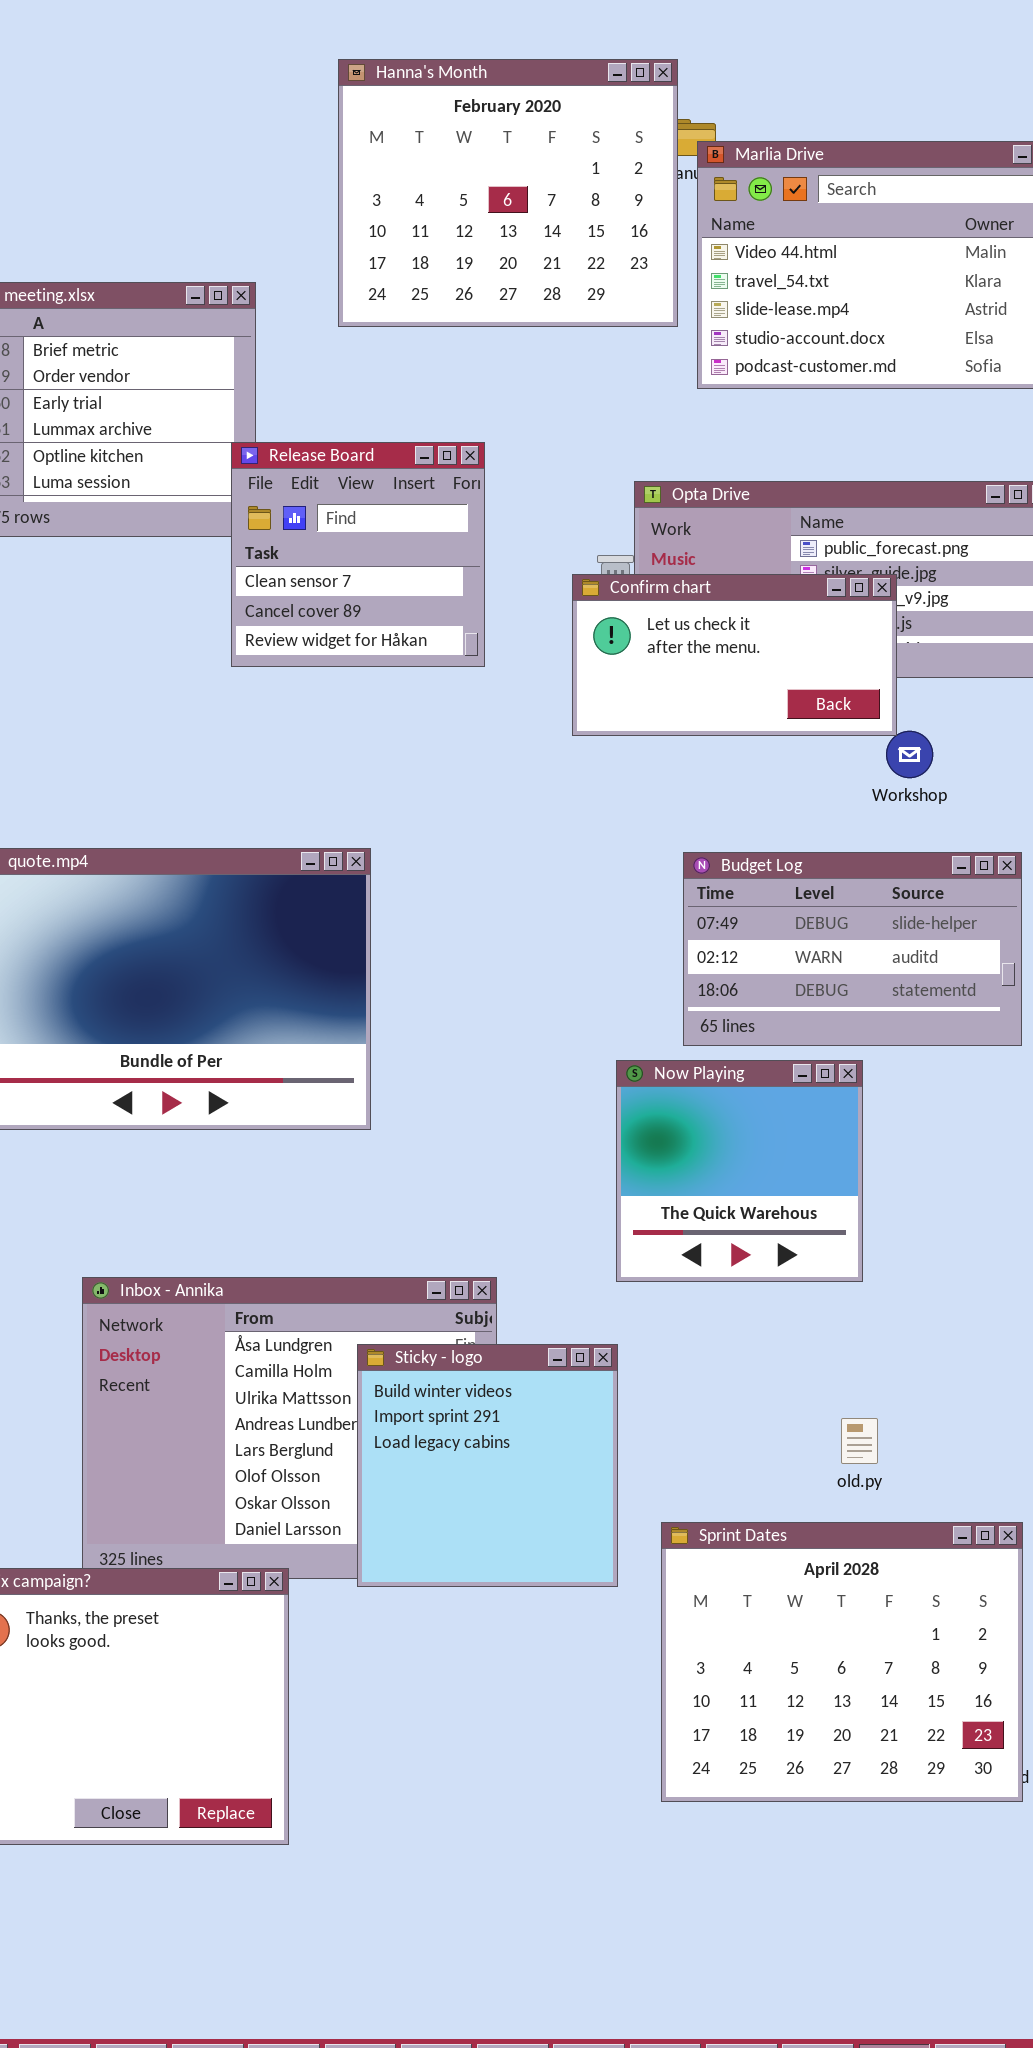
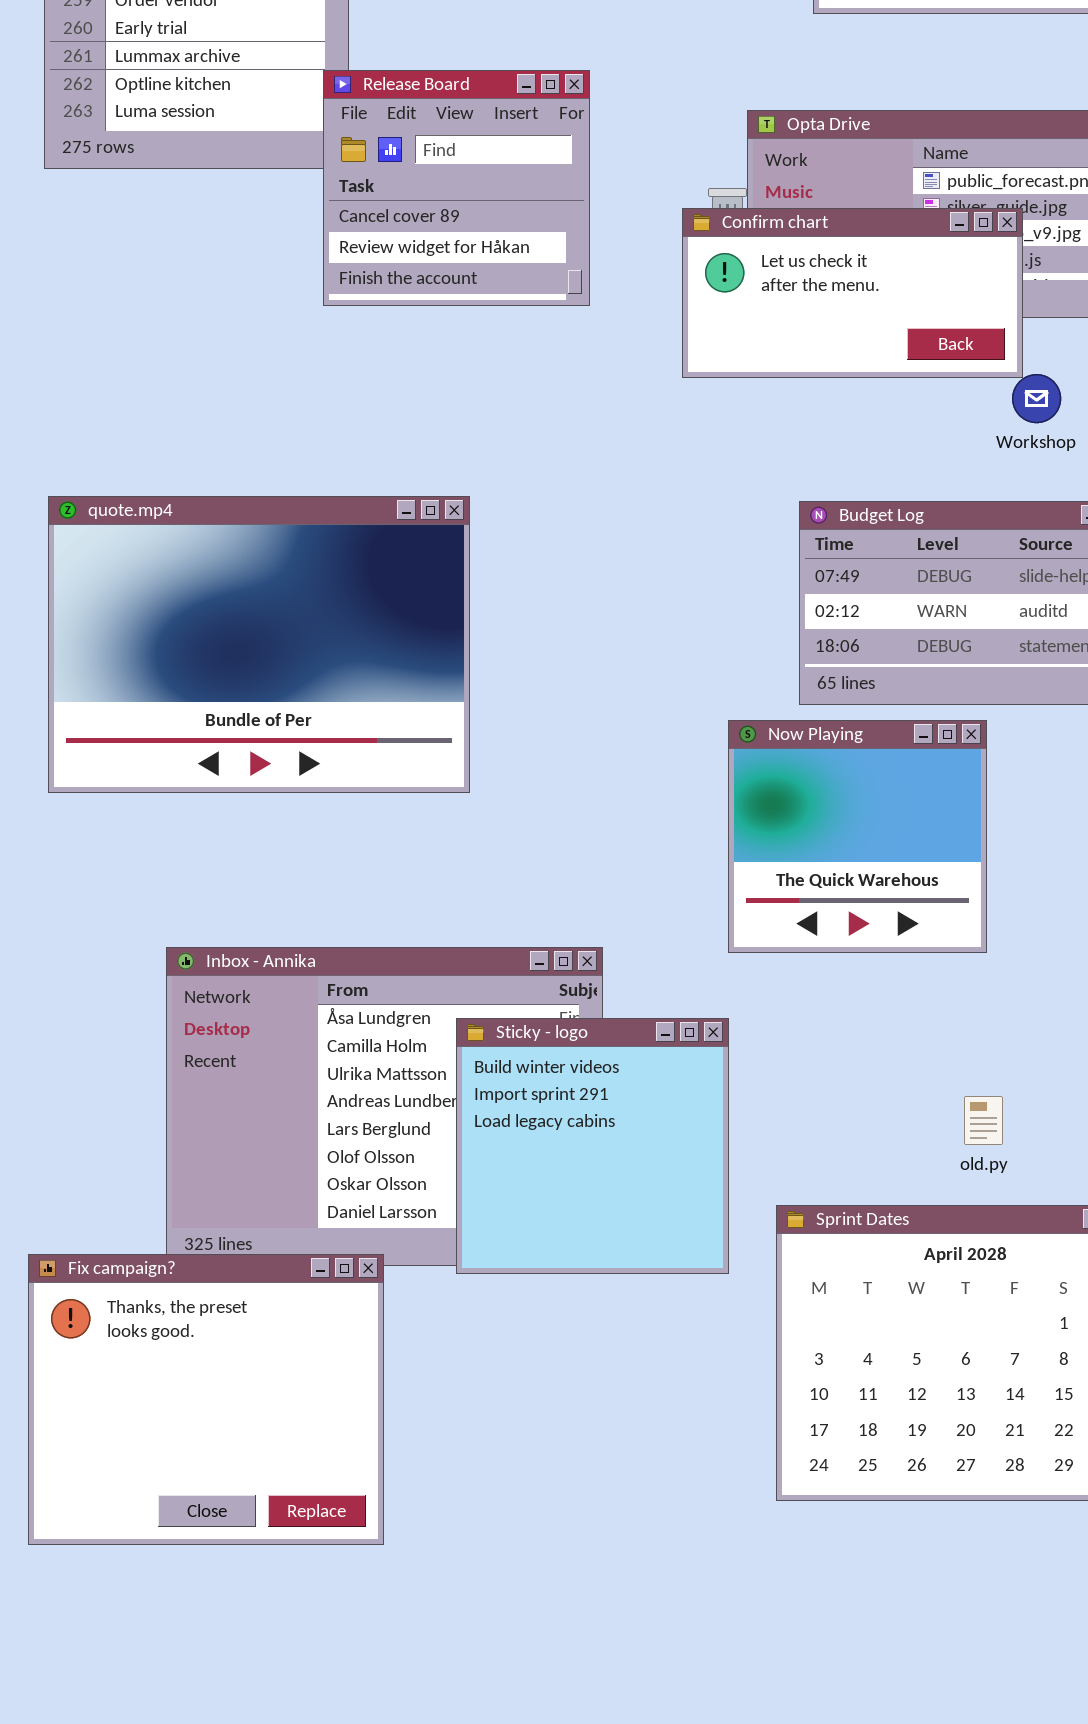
Release Board: [231,442,485,667] -> [323,70,590,306], scrolled down 1 row

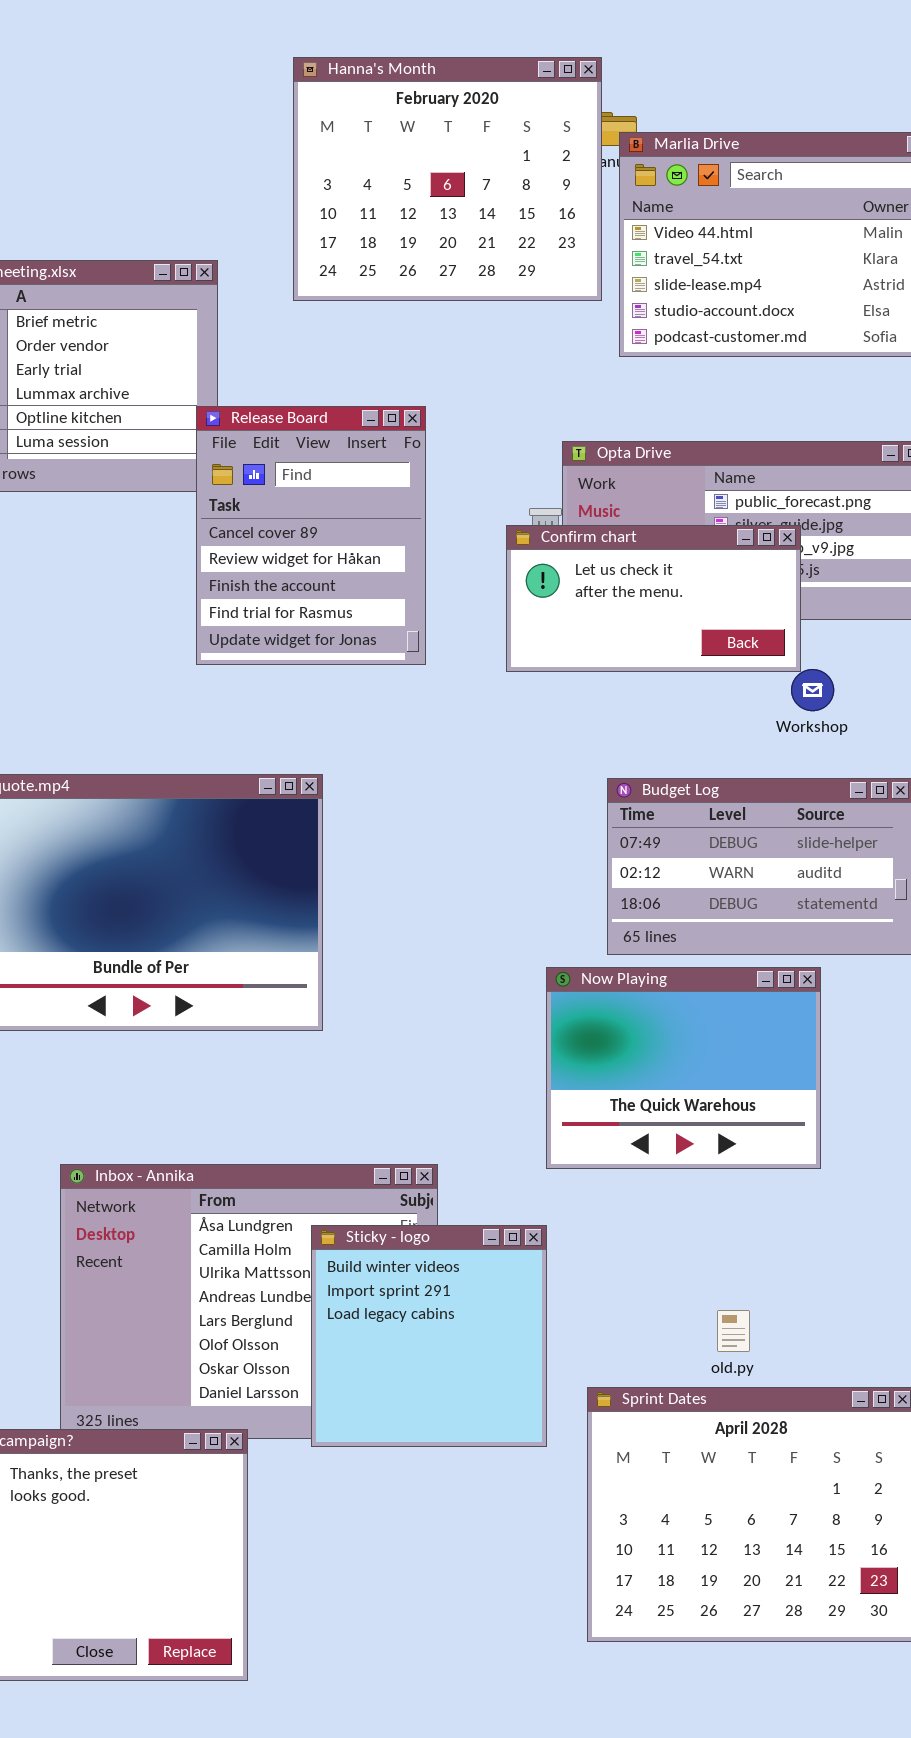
Release Board: [323,70,590,306] -> [196,406,426,665], resized
Now Playing: [728,720,987,953] -> [546,967,821,1169], resized
old.py: [964,1096,1003,1145] -> [717,1310,750,1352], moved

